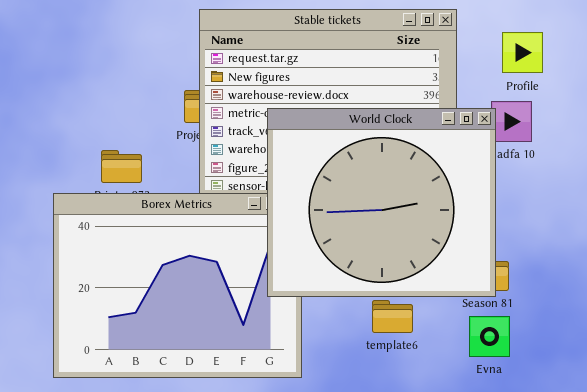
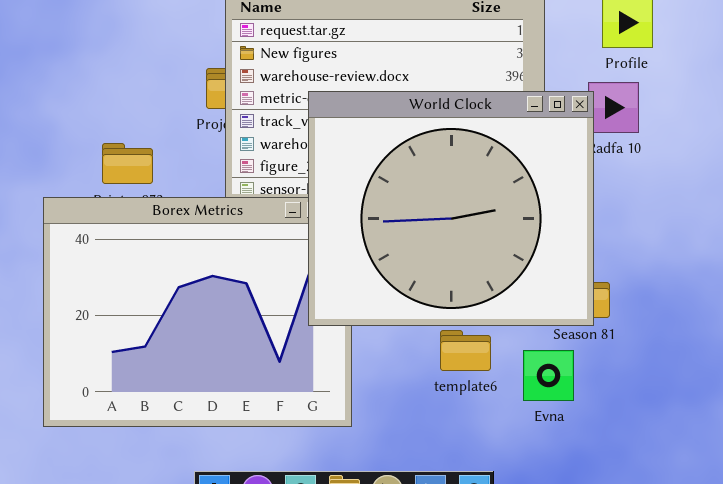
Evna: [469,316,510,357] -> [523,350,574,401], moved

